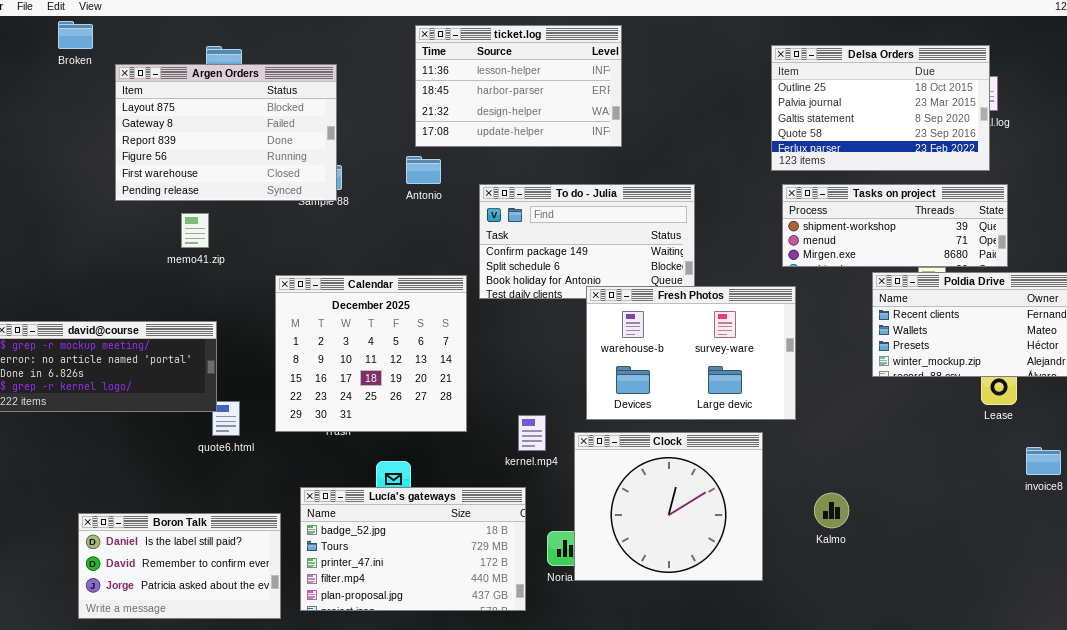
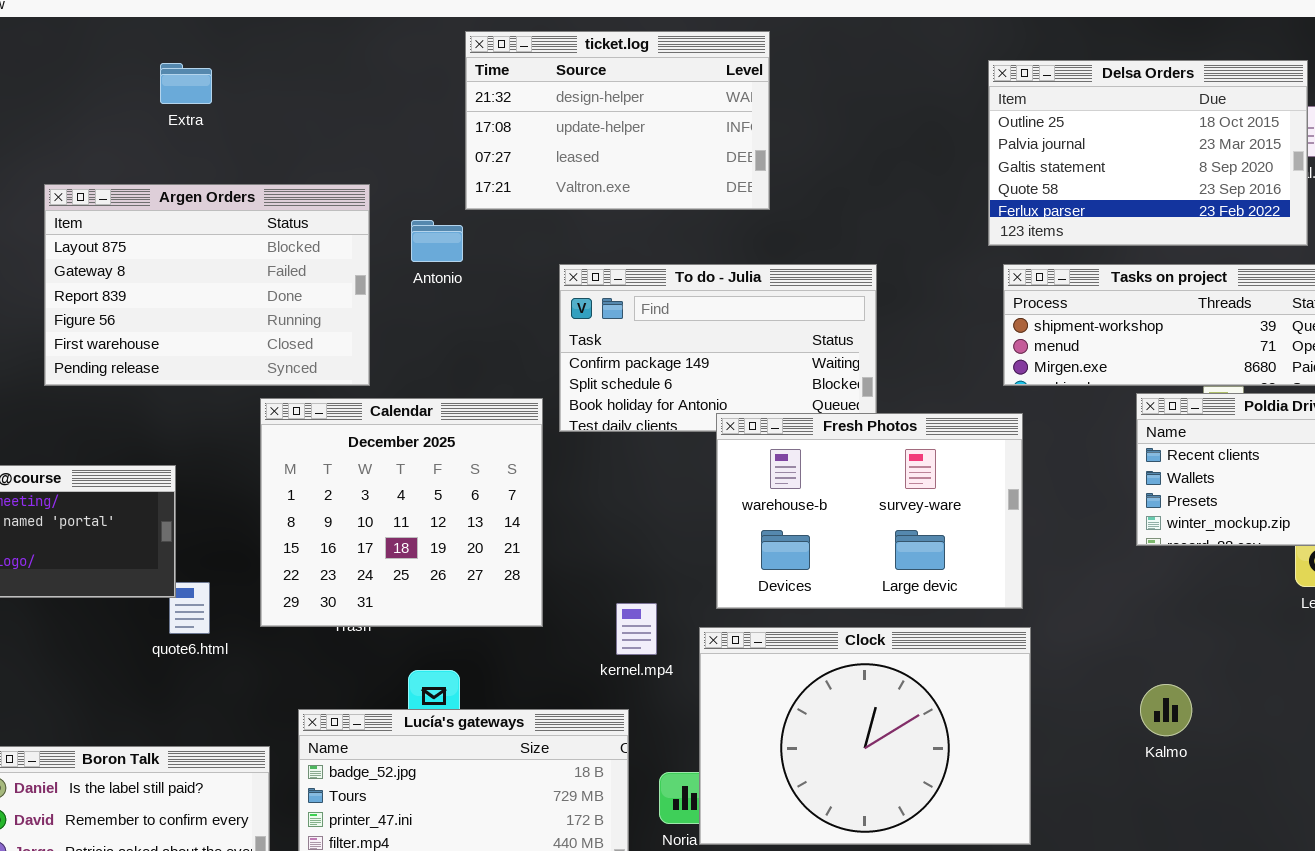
ticket.log: [415,25,622,147] -> [465,31,770,210], scrolled down 2 rows
Argen Orders: [115,64,337,201] -> [44,184,370,386], moved
Antonio: [406,156,441,184] -> [411,220,463,262], moved
Clock: [574,432,763,581] -> [699,627,1031,845], resized
Kalmo: [814,493,849,528] -> [1140,684,1192,736], moved

